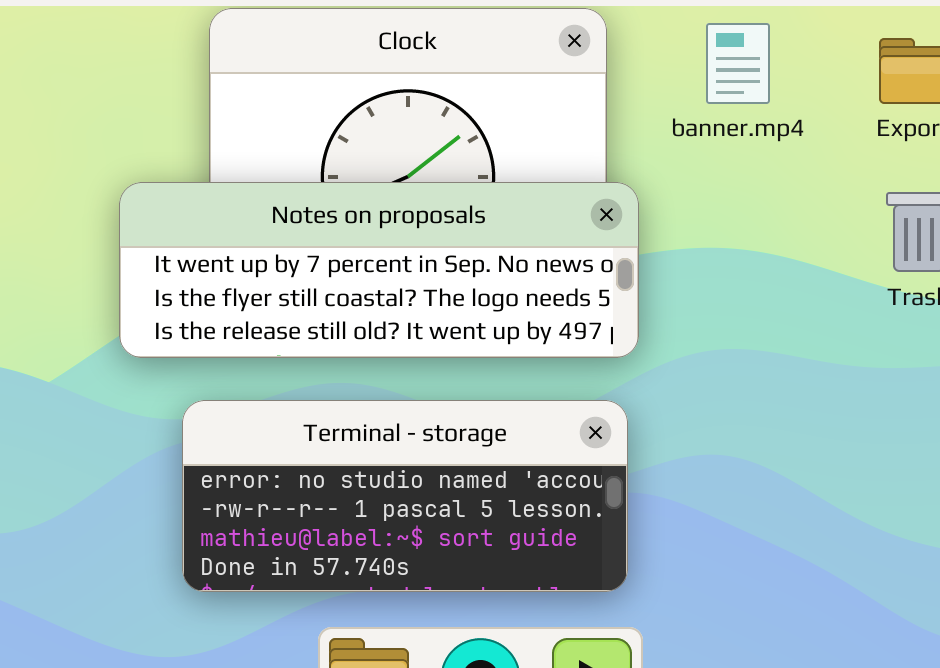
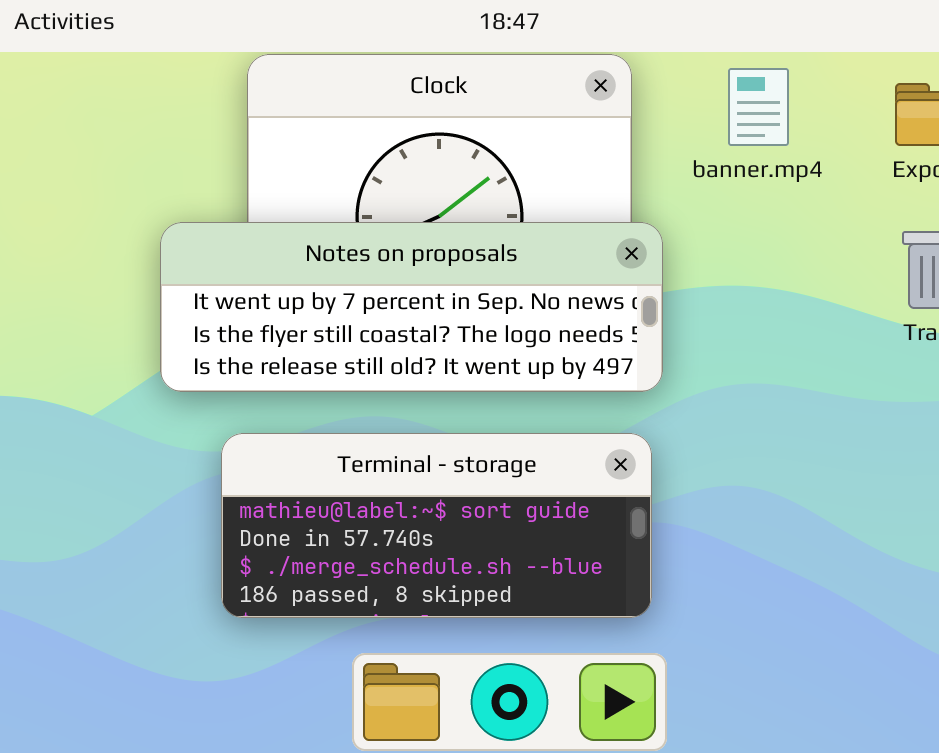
Terminal - storage: [182,400,628,592] -> [221,433,652,618], scrolled down 2 rows

